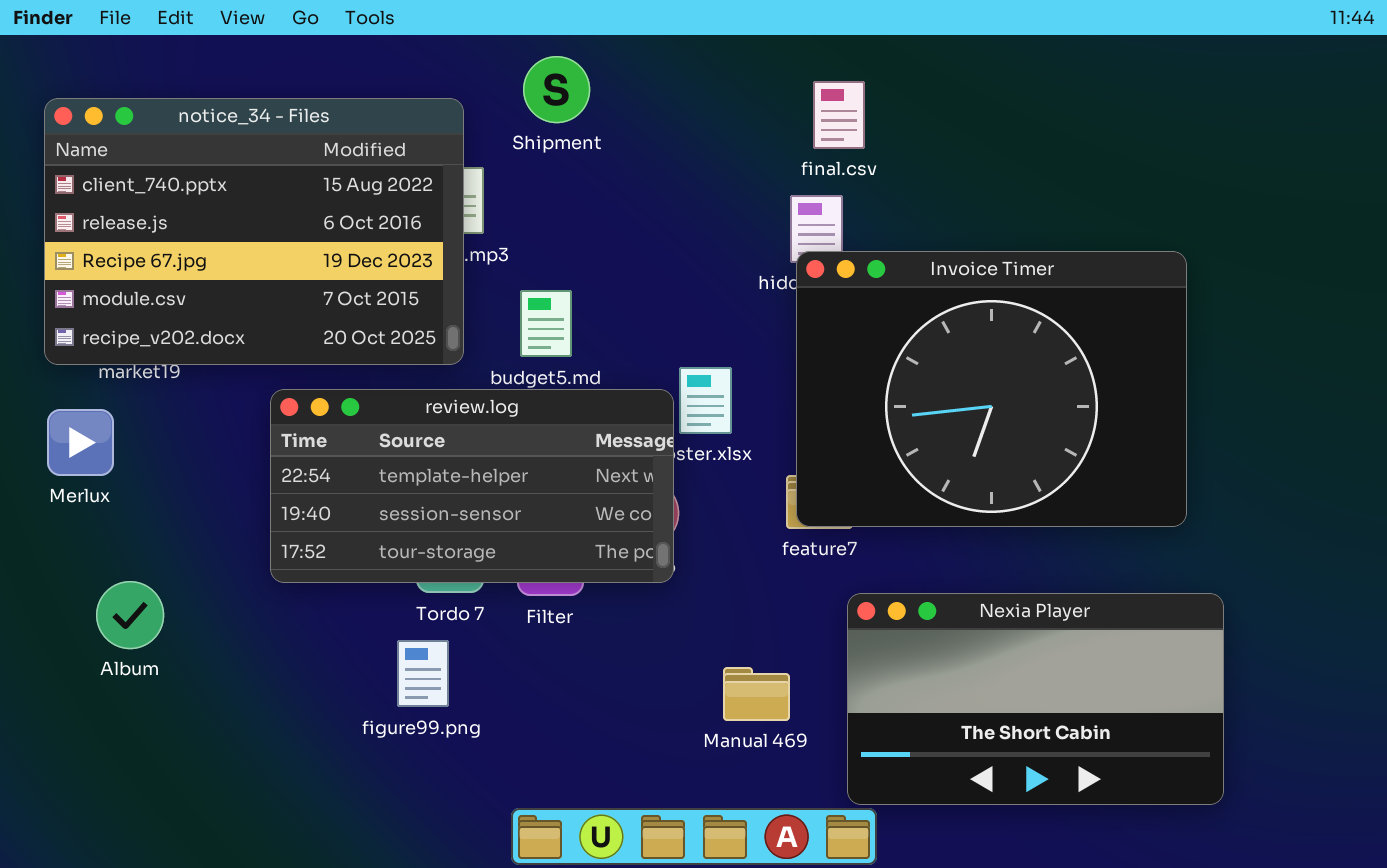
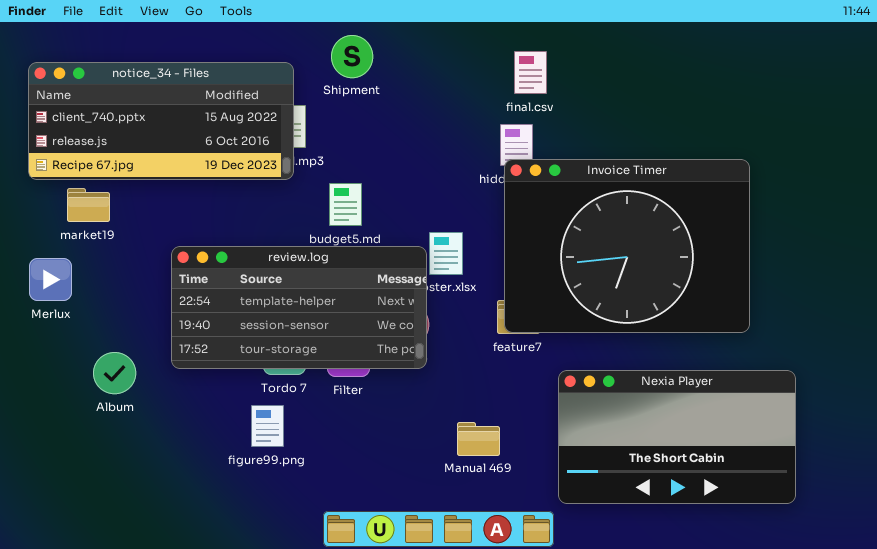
notice_34 - Files: [44,98,464,365] -> [28,62,294,180], resized
Album: [96,581,164,649] -> [93,352,136,394], moved
Nexia Player: [847,593,1224,805] -> [558,370,796,504], moved

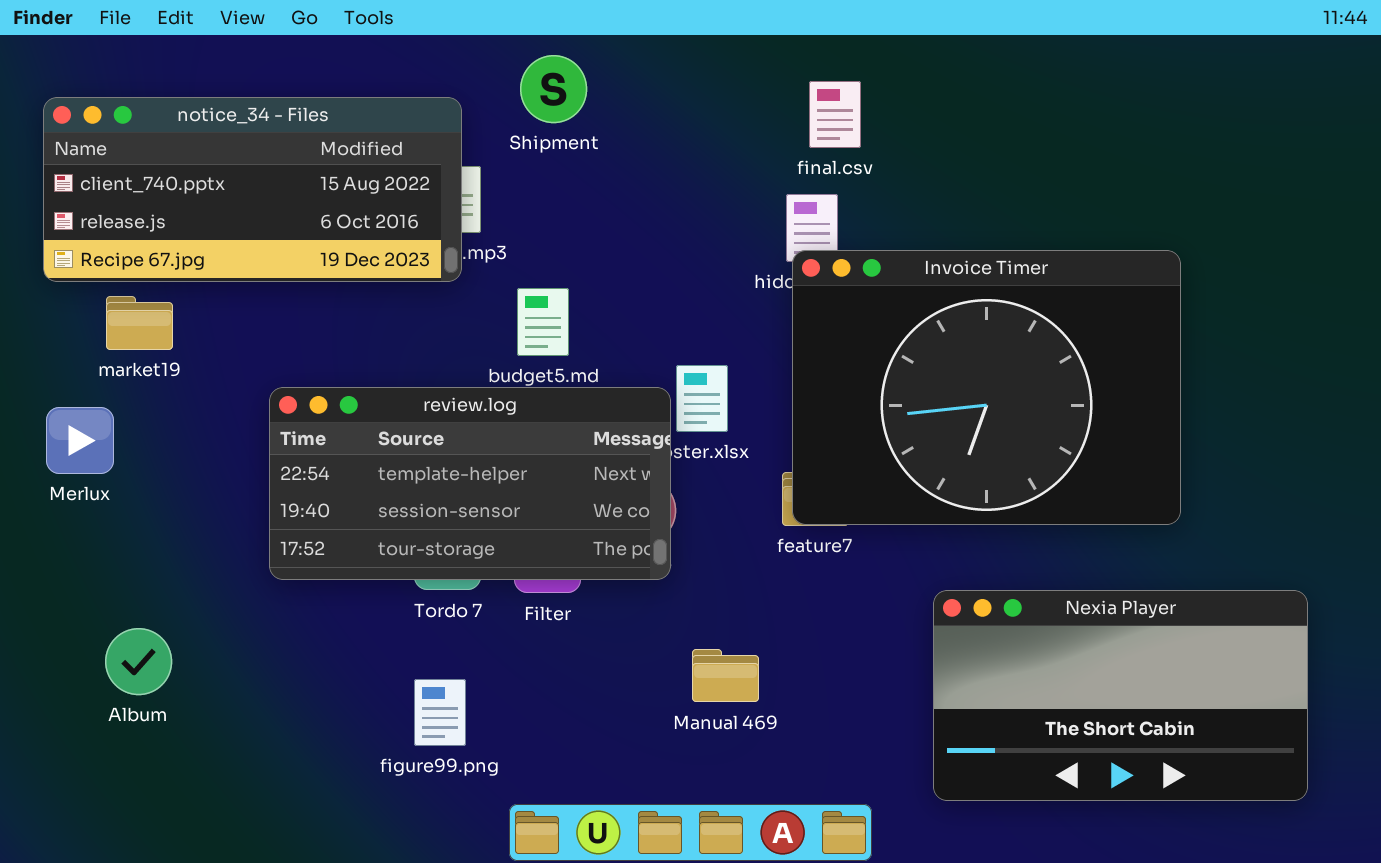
Album: [93,352,136,394] -> [105,628,172,695], moved
Nexia Player: [558,370,796,504] -> [933,590,1308,801], moved
figure99.png: [251,405,284,447] -> [414,679,466,746], moved
Manual 469: [457,422,500,456] -> [692,649,759,702], moved

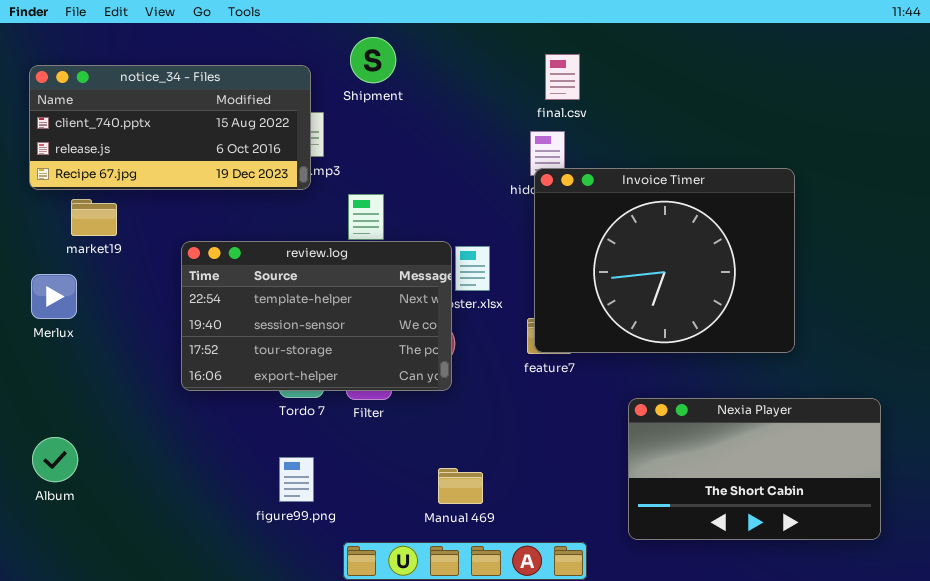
review.log: [269,387,671,580] -> [181,241,452,391], resized
Album: [105,628,172,695] -> [32,437,78,482], moved
Manual 469: [692,649,759,702] -> [438,468,483,504], moved

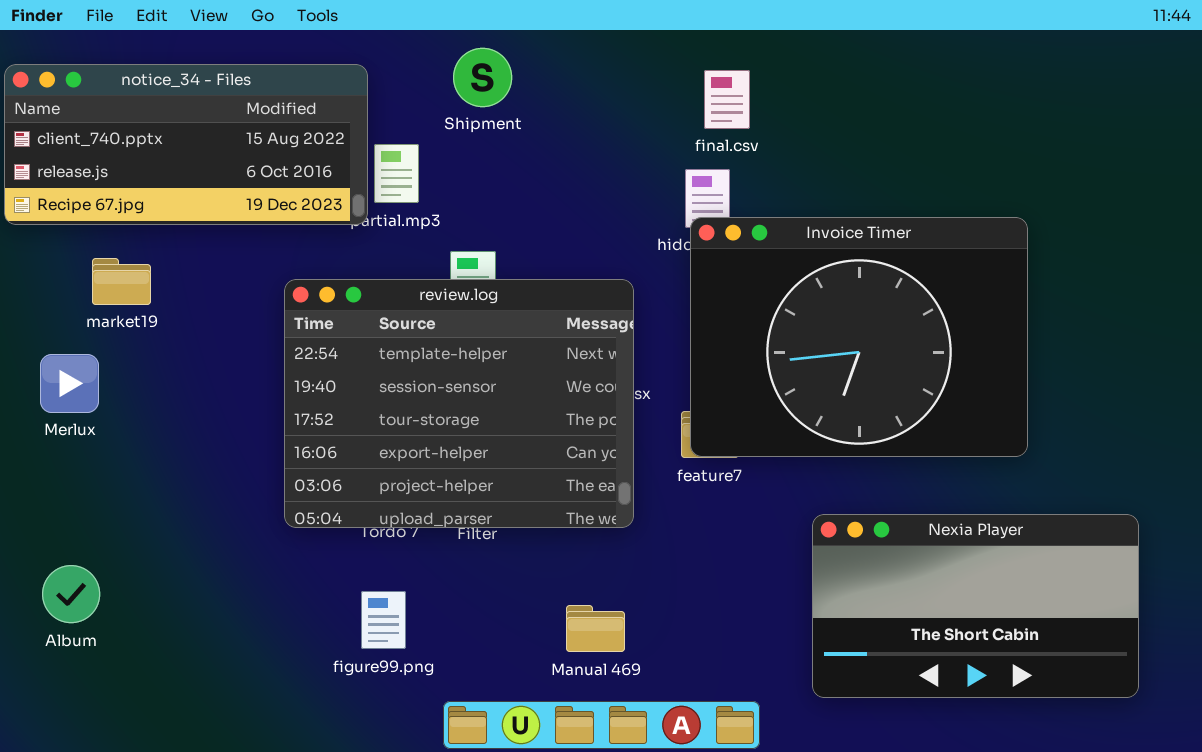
notice_34 - Files: [29,65,311,190] -> [4,64,368,225], moved
review.log: [181,241,452,391] -> [284,279,634,528], moved, resized

